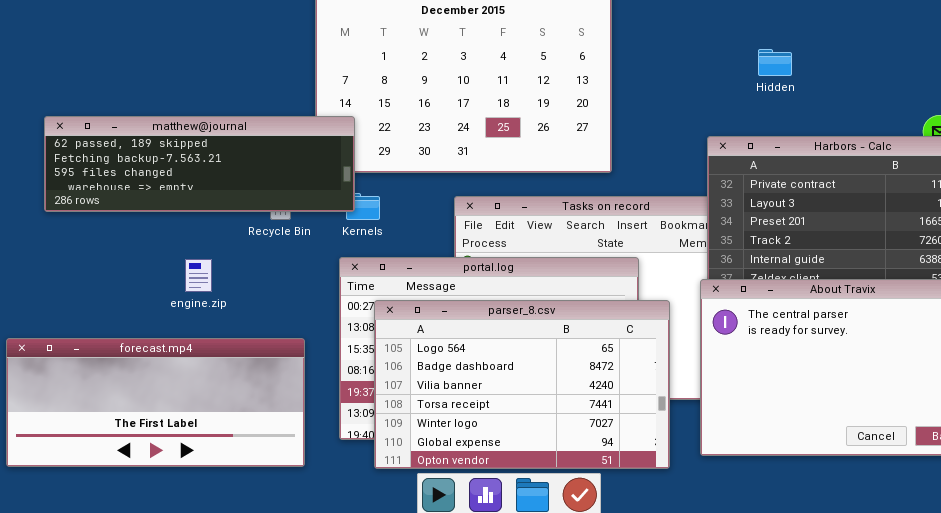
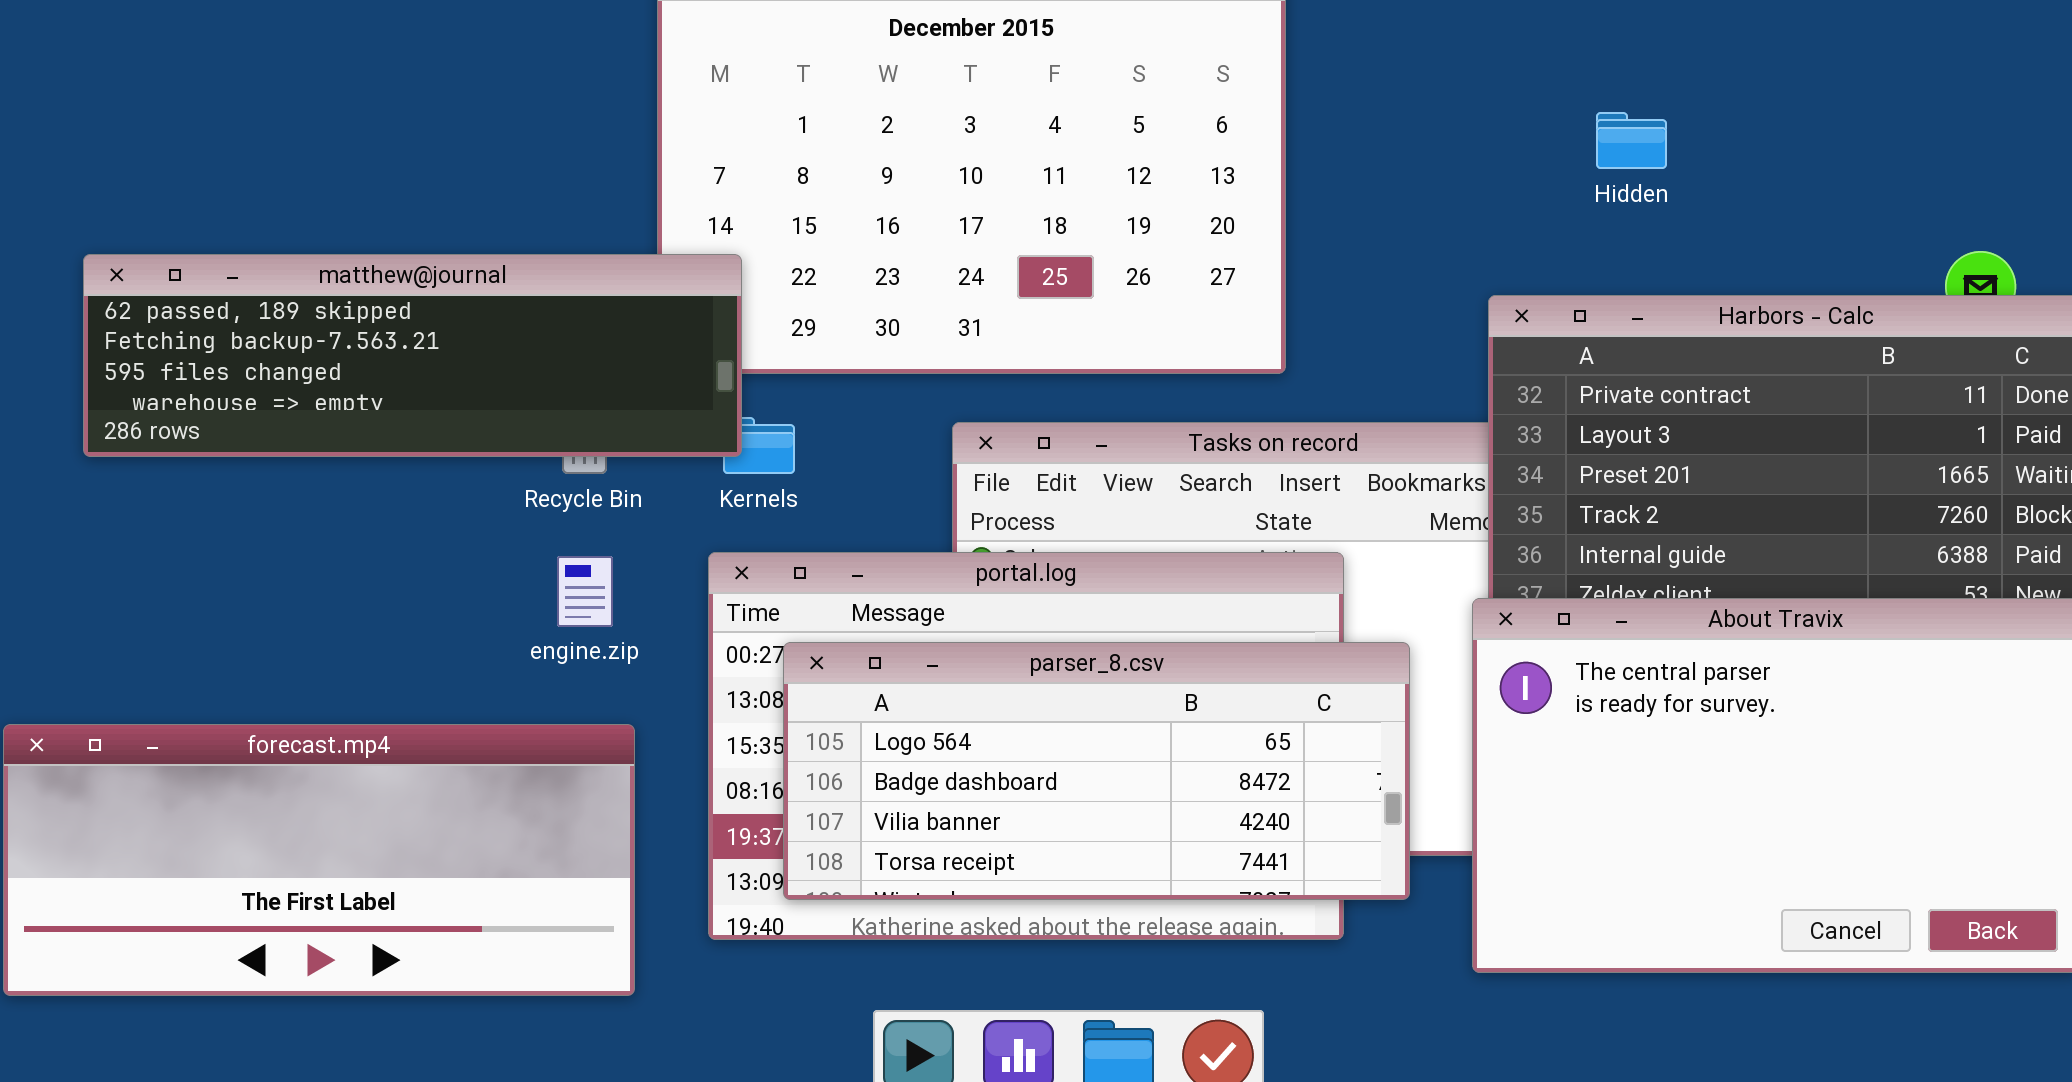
engine.zip: [185,259,212,292] -> [557,556,613,627], moved
parser_8.csv: [374,300,670,469] -> [783,642,1410,900], resized

